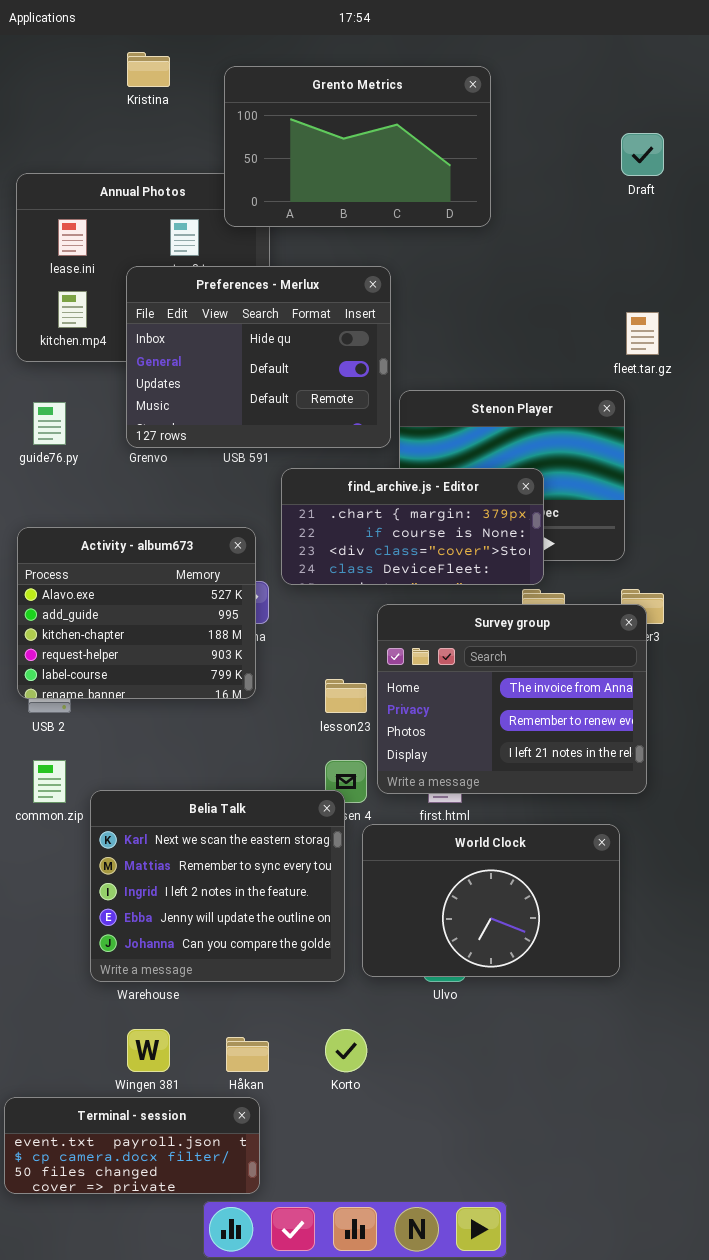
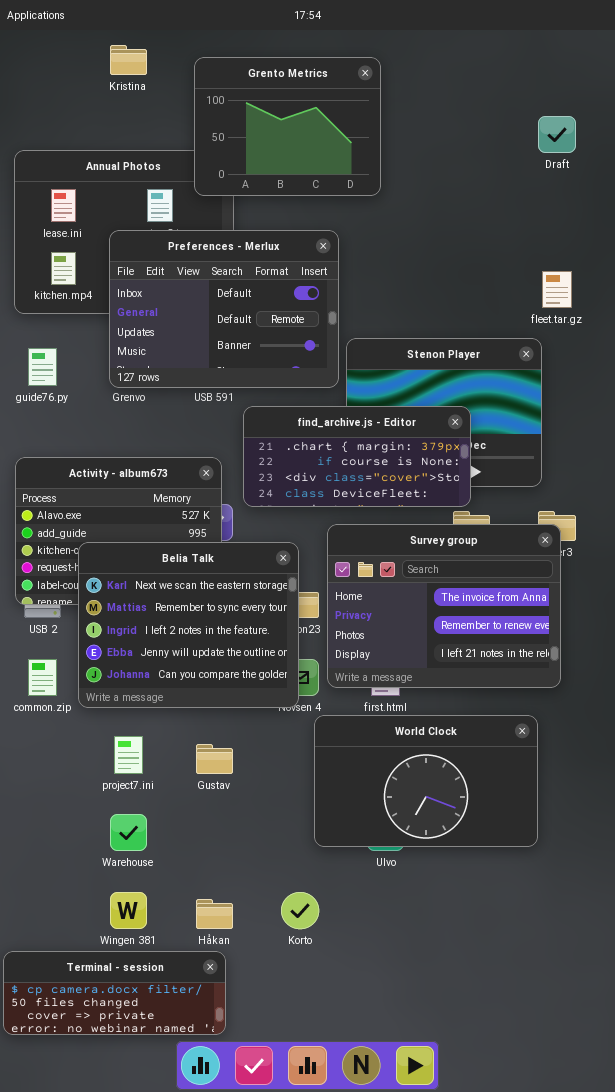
Grento Metrics: [224,66,491,227] -> [194,57,381,196], resized
Preferences - Merlux: [126,266,391,448] -> [109,230,339,388], scrolled down 1 row
Belia Talk: [90,790,345,982] -> [78,542,299,708], moved
Terminal - session: [4,1097,260,1194] -> [3,951,226,1035], scrolled down 1 row

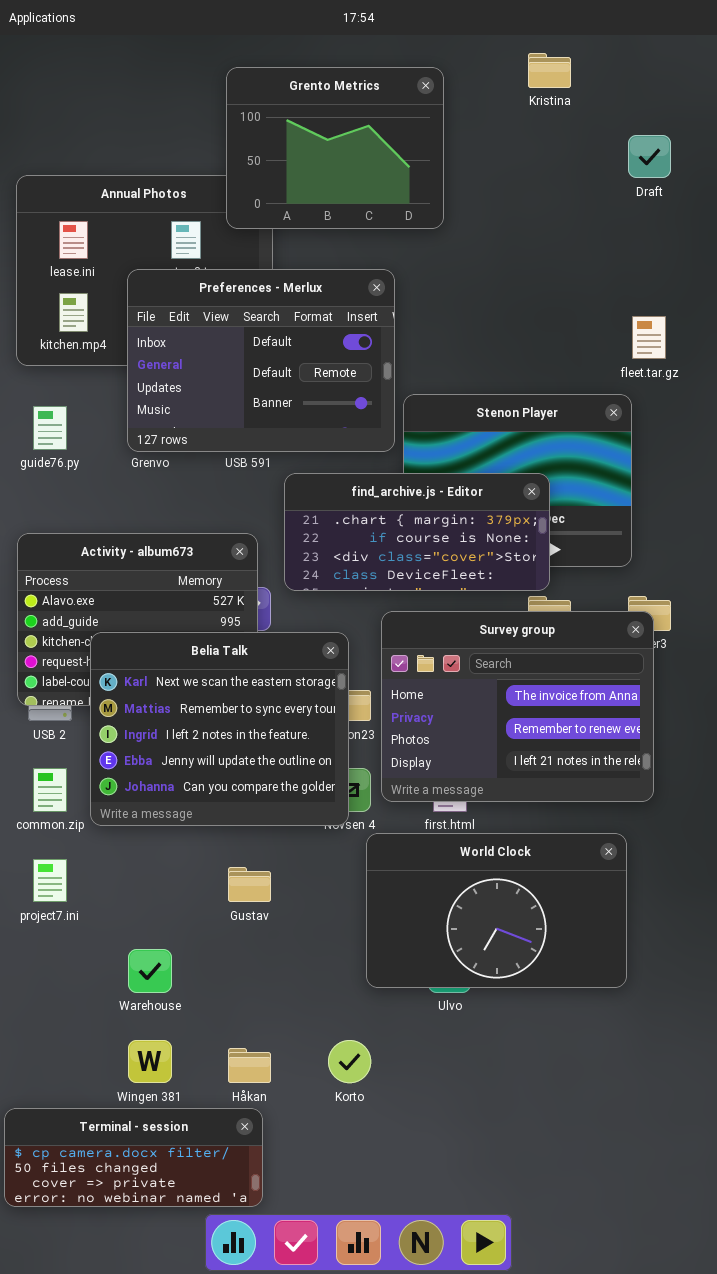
Kristina: [110,45,147,75] -> [528,53,571,88], moved
project7.ini: [114,736,143,774] -> [33,859,67,902], moved

